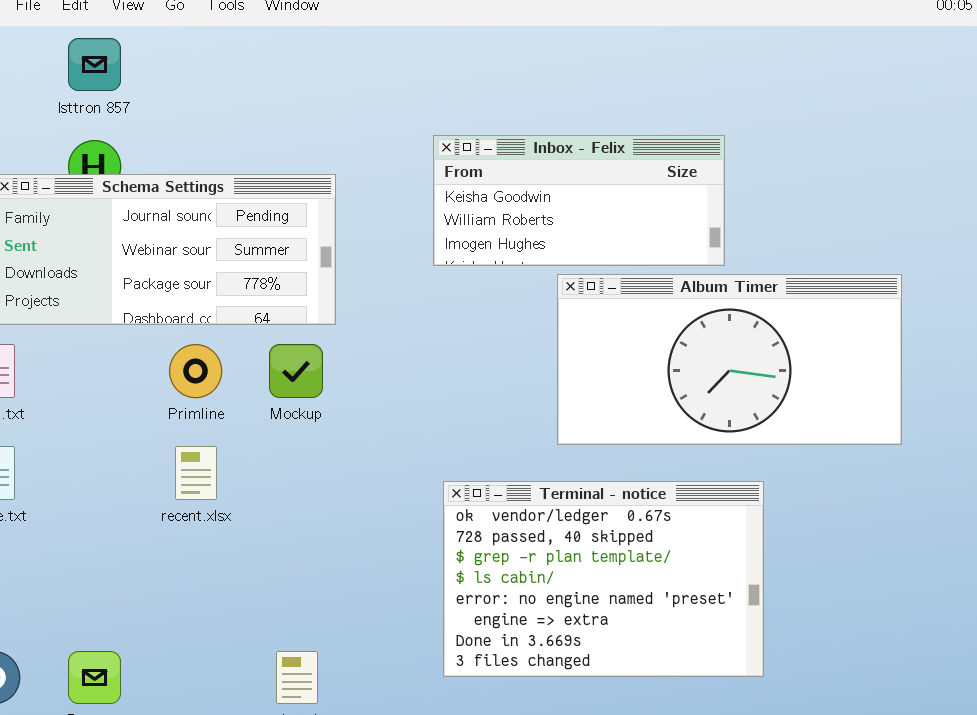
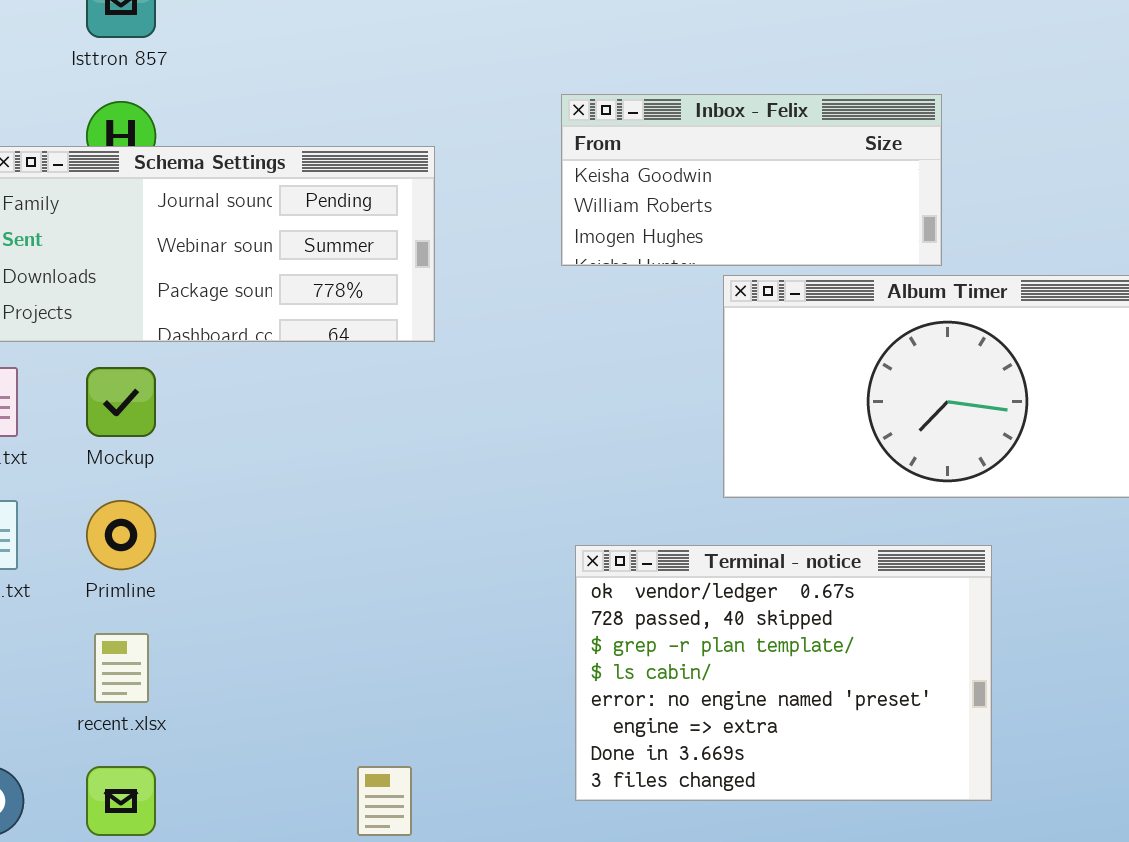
Primline: [169,344,222,398] -> [86,500,156,570], moved
Mockup: [269,344,323,398] -> [86,367,156,437], moved
recent.xlsx: [175,446,217,500] -> [94,633,149,703], moved

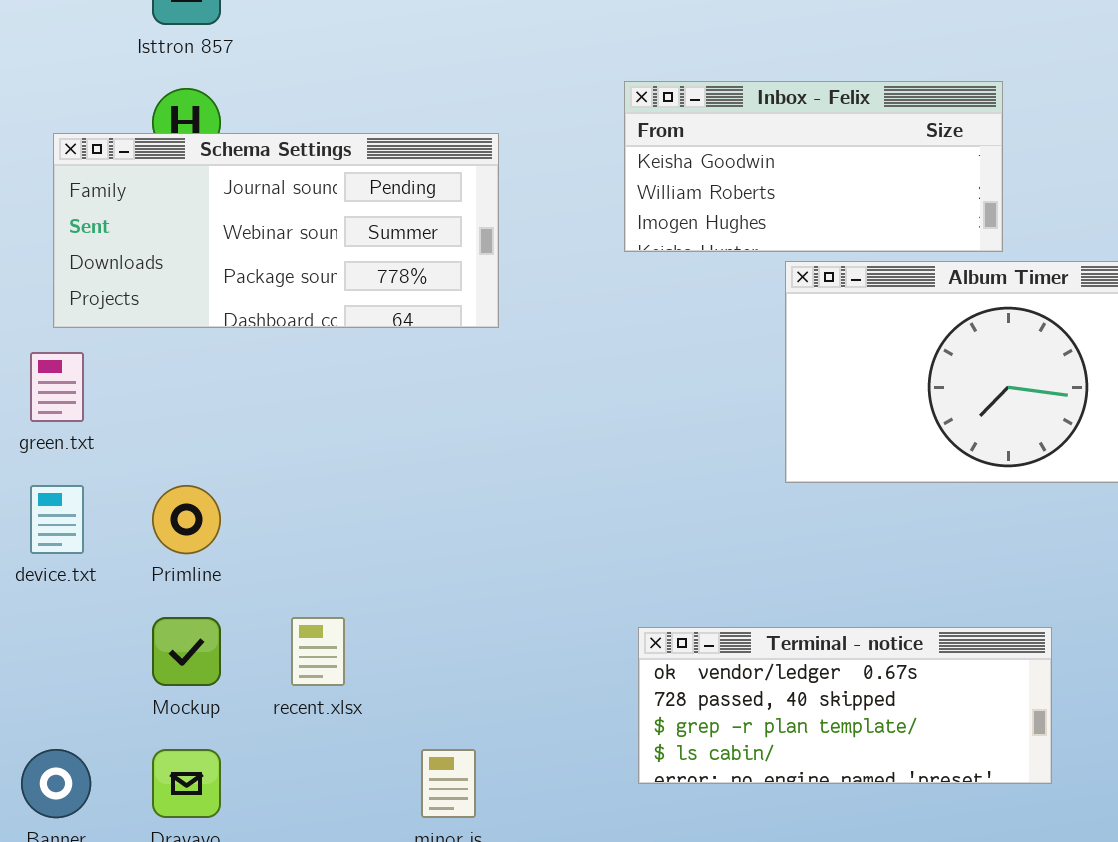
Mockup: [86,367,156,437] -> [152,617,221,686], moved
Terminal - notice: [575,545,992,801] -> [638,627,1052,784], resized
recent.xlsx: [94,633,149,703] -> [291,617,345,686], moved

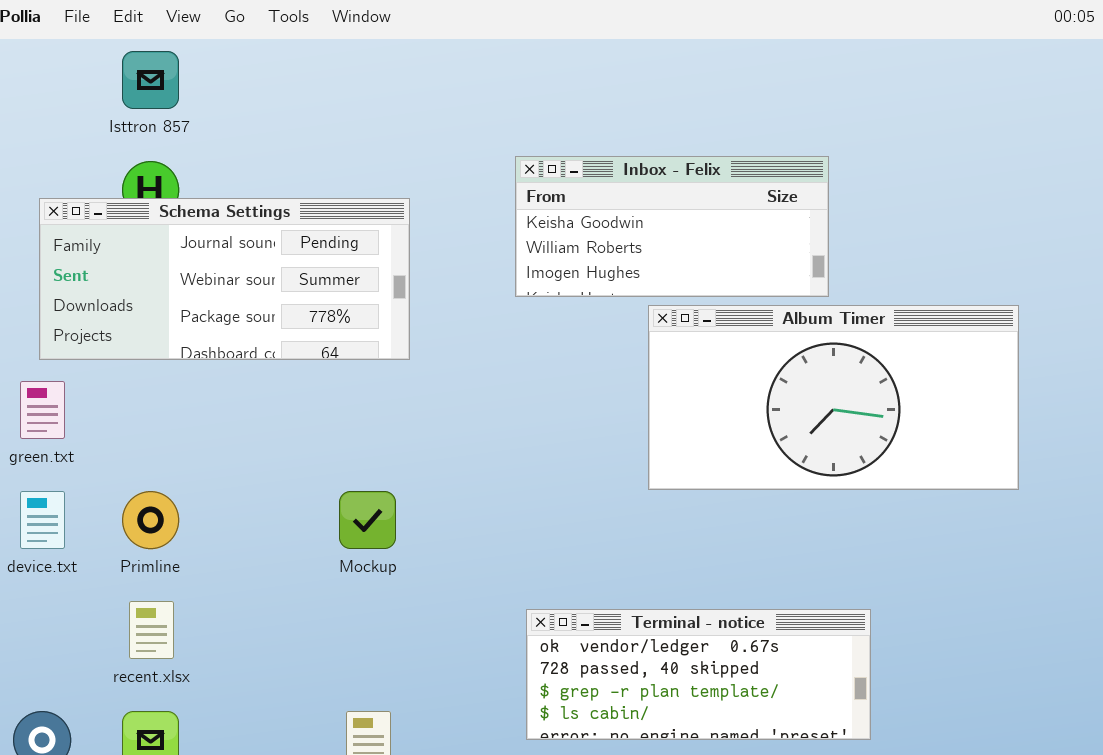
Mockup: [152,617,221,686] -> [339,491,396,549], moved
recent.xlsx: [291,617,345,686] -> [129,601,174,659], moved

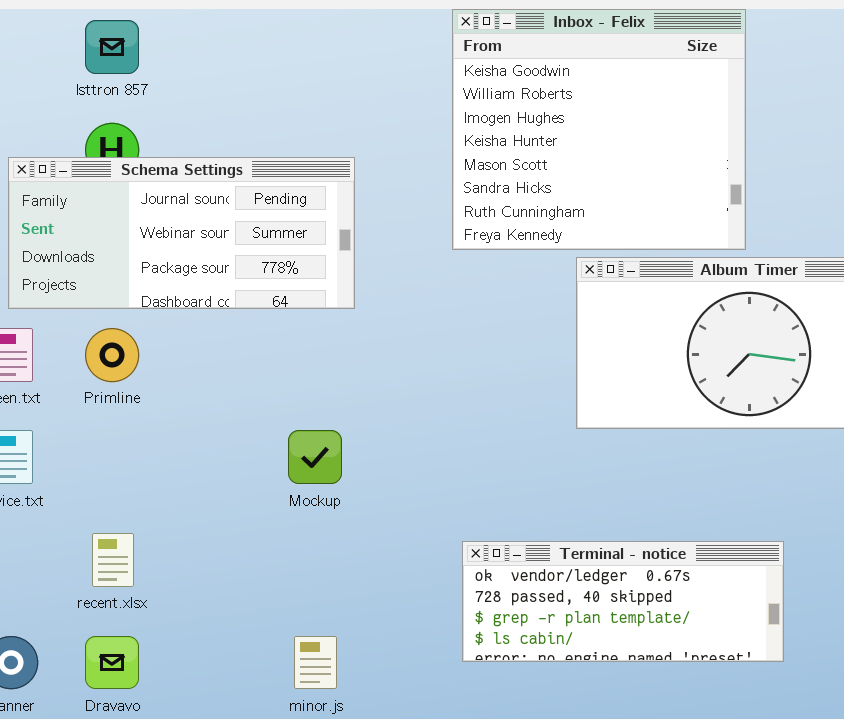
Inbox - Felix: [515,156,829,297] -> [452,9,746,250], resized
Primline: [122,491,179,549] -> [85,328,139,382], moved

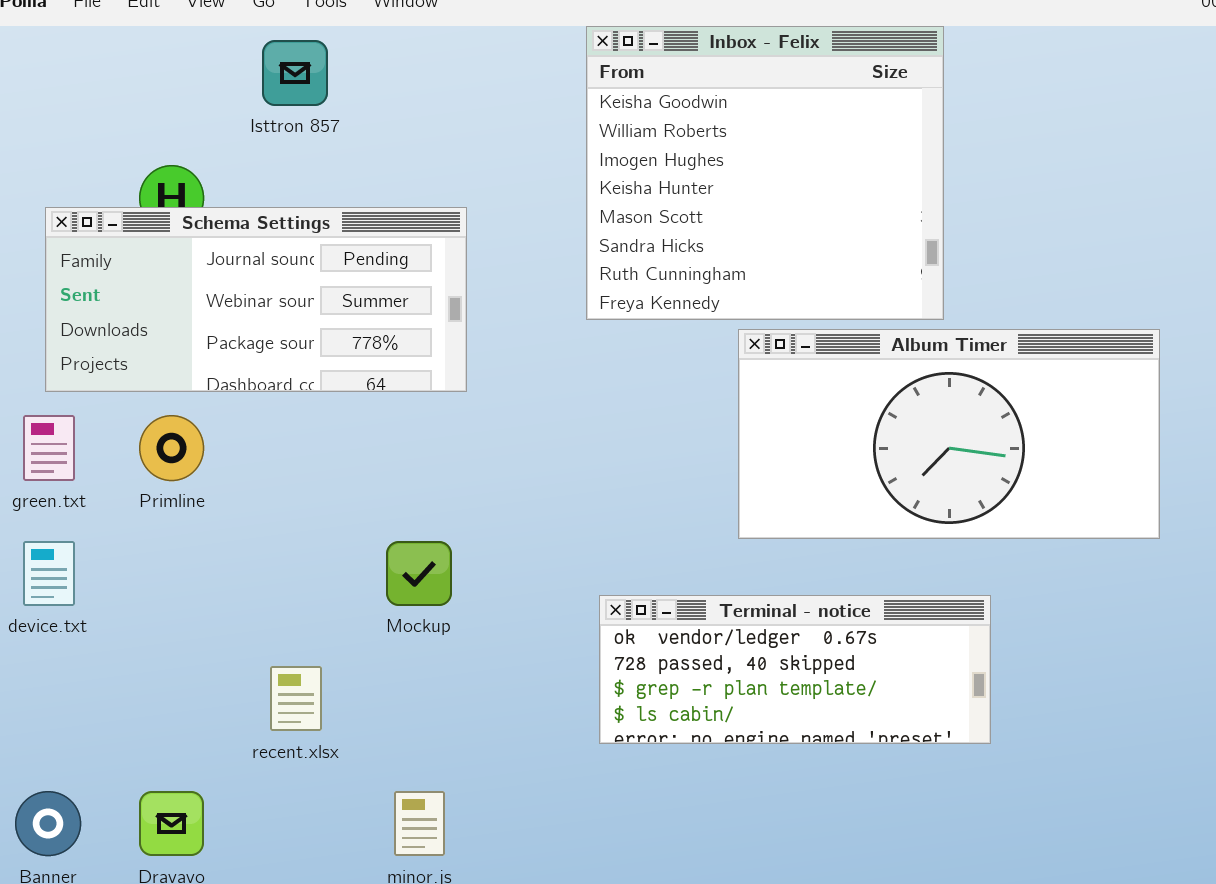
Isttron 857: [85,20,139,74] -> [262,40,328,106], moved
recent.xlsx: [92,533,134,587] -> [270,666,322,731], moved
Terminal - notice: [462,541,784,662] -> [599,595,991,744], moved

